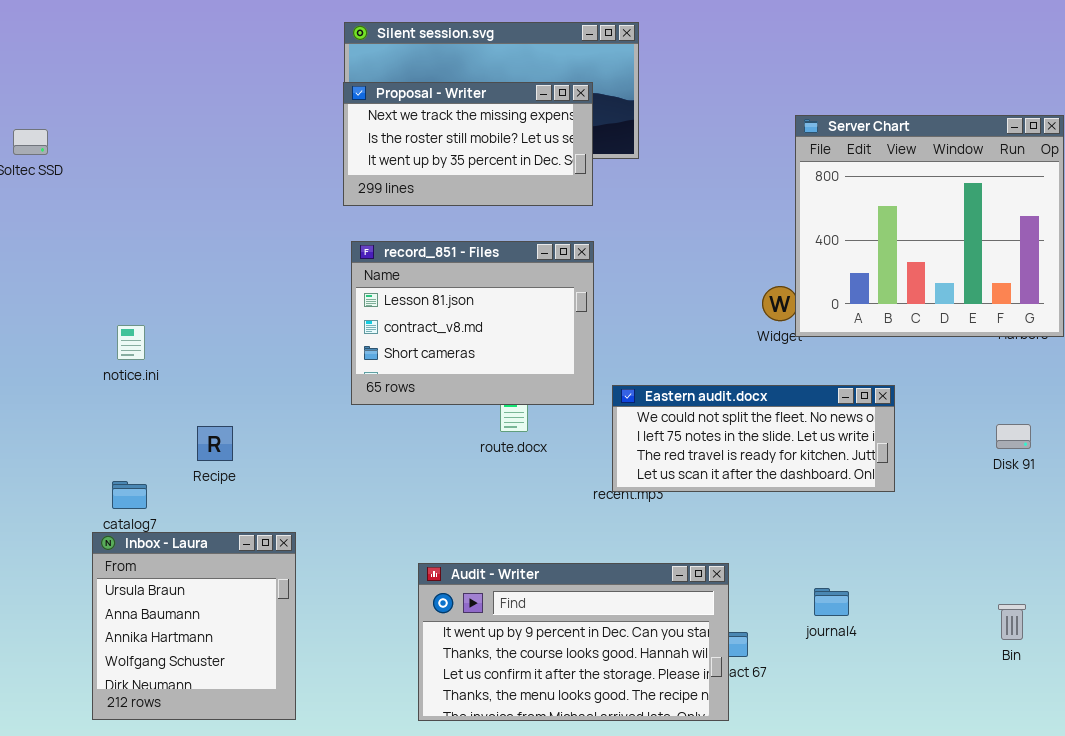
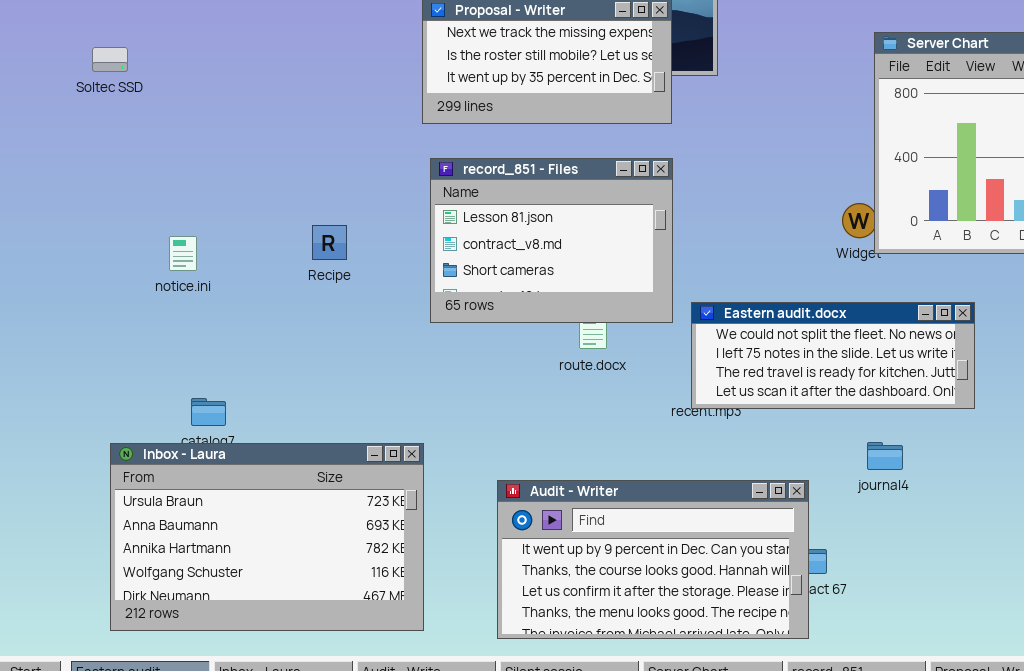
notice.ini: [117,325,145,360] -> [169,236,197,271], moved
Recipe: [197,426,233,461] -> [312,225,347,260], moved
Inbox - Laura: [92,532,296,720] -> [110,443,424,631], moved, resized
journal4: [814,588,849,616] -> [867,442,903,470], moved

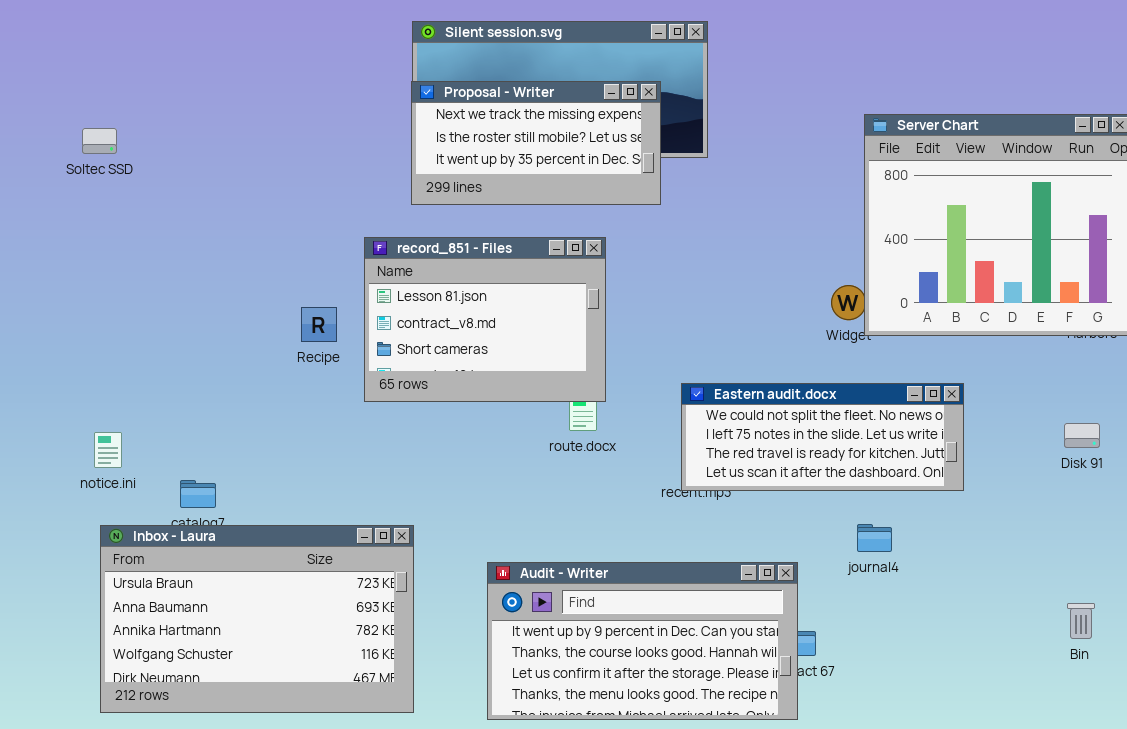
record_851 - Files: [430,158,673,323] -> [364,237,606,402], moved
notice.ini: [169,236,197,271] -> [94,432,122,468], moved

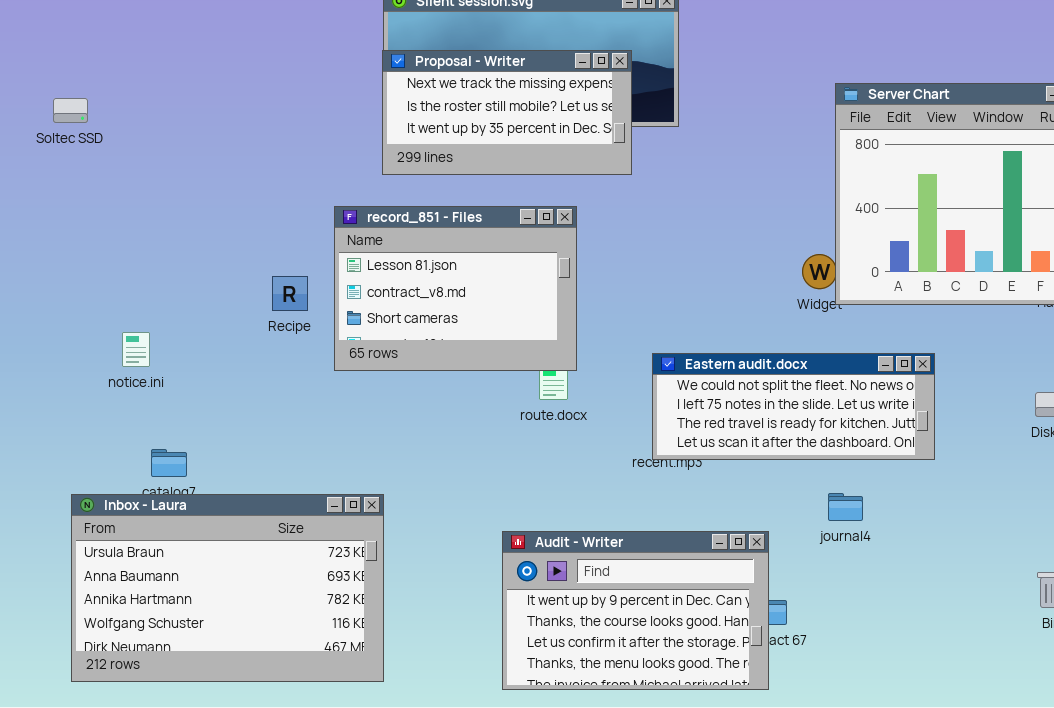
notice.ini: [94,432,122,468] -> [122,332,150,367], moved
Audit - Writer: [487,562,798,720] -> [502,531,769,690], resized

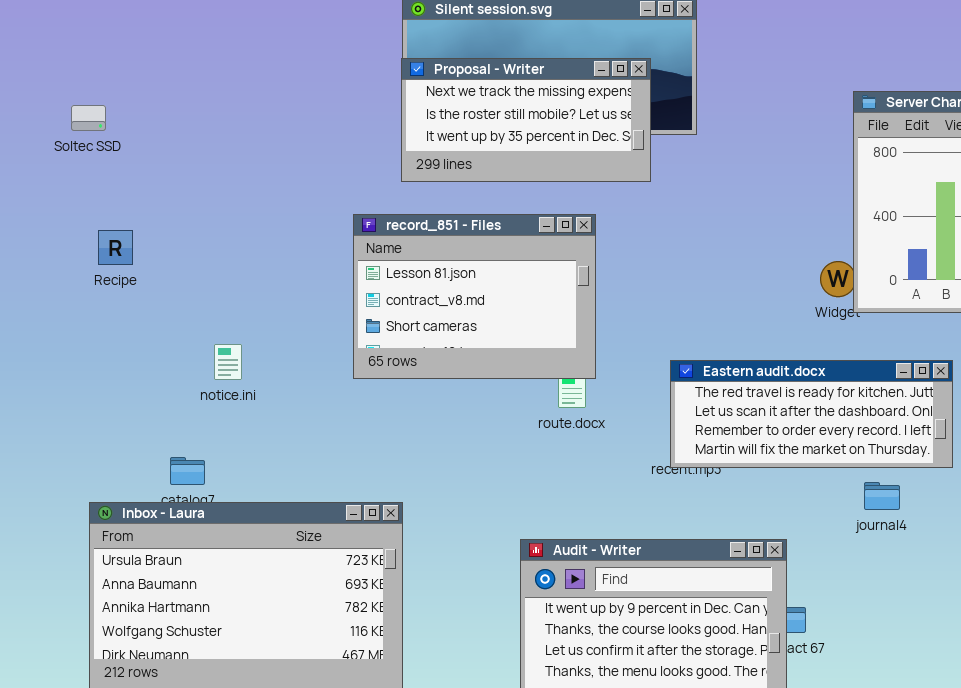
Recipe: [272,276,308,311] -> [98,230,133,265], moved
notice.ini: [122,332,150,367] -> [214,344,242,380], moved
Eastern audit.docx: [652,353,935,460] -> [670,360,953,468], scrolled down 2 rows
journal4: [828,493,863,521] -> [864,482,900,510], moved

